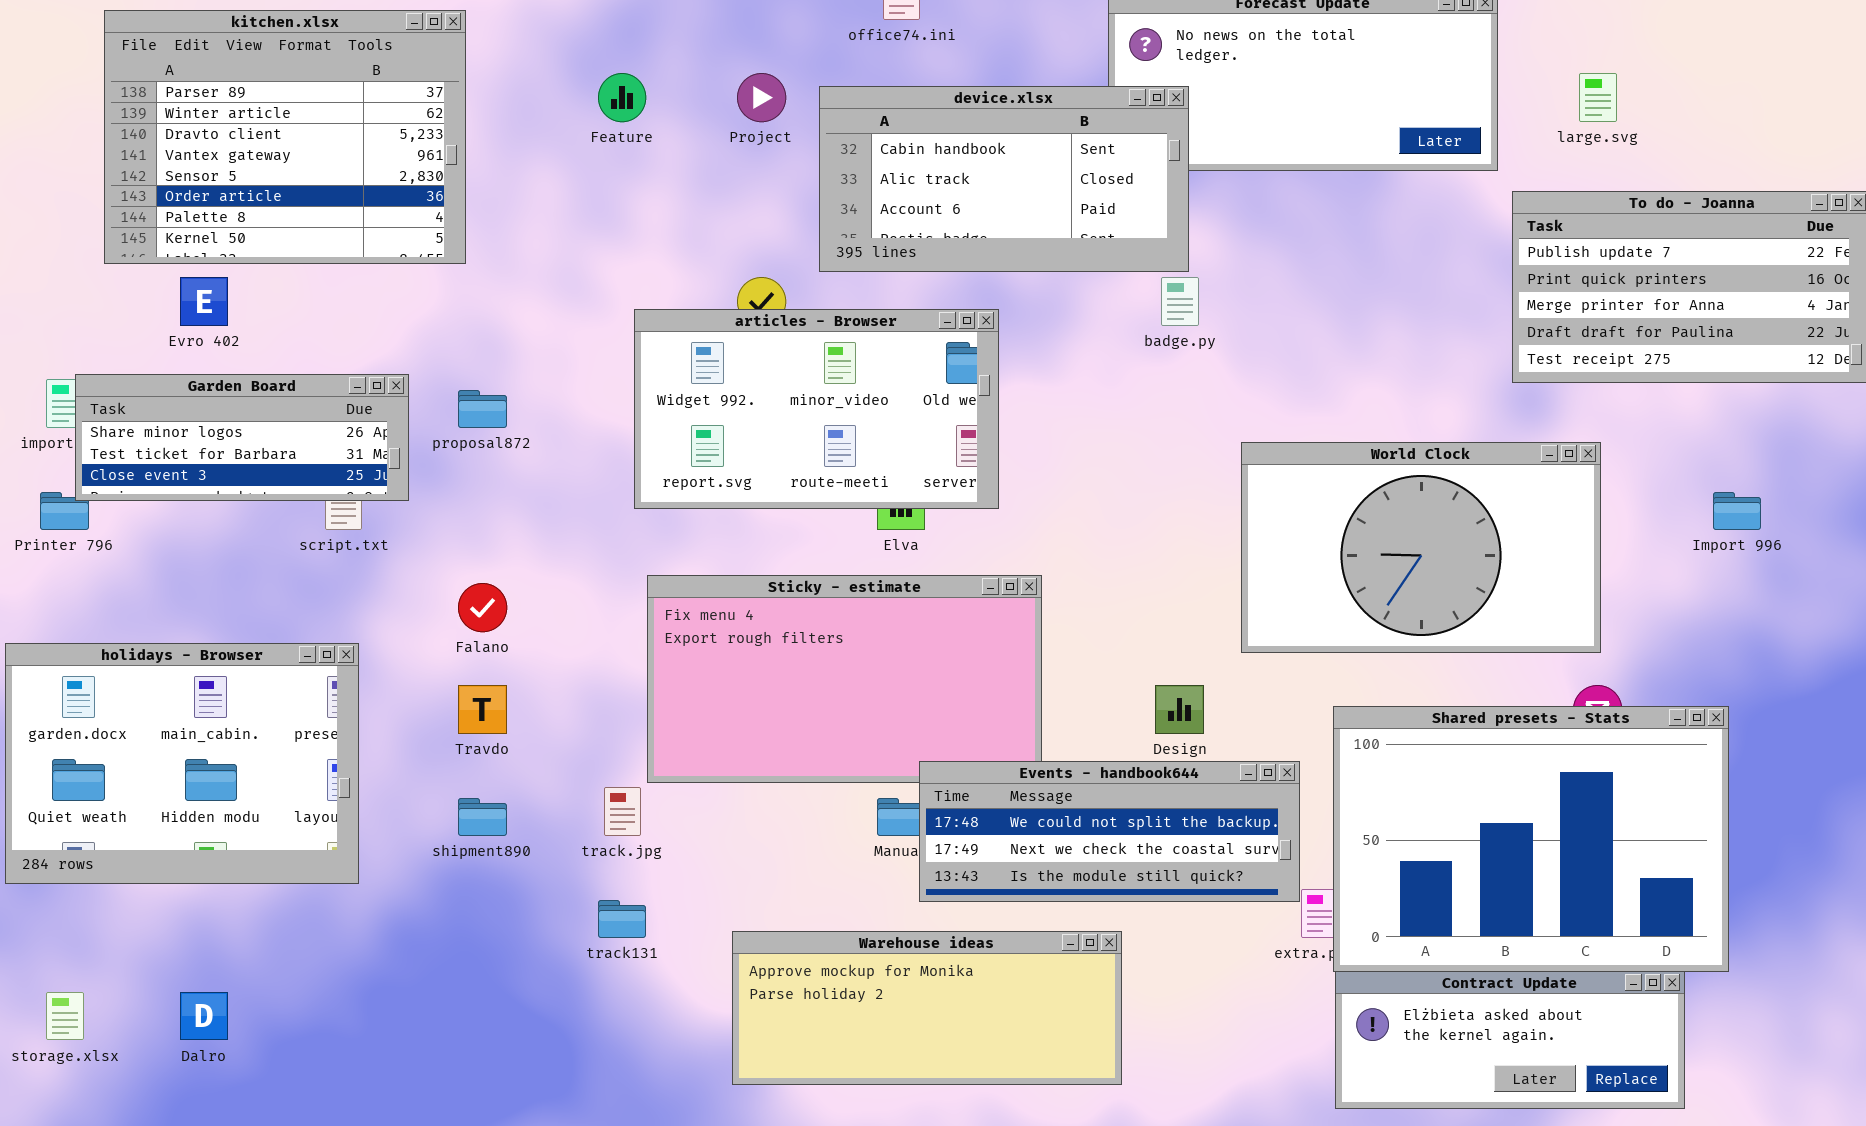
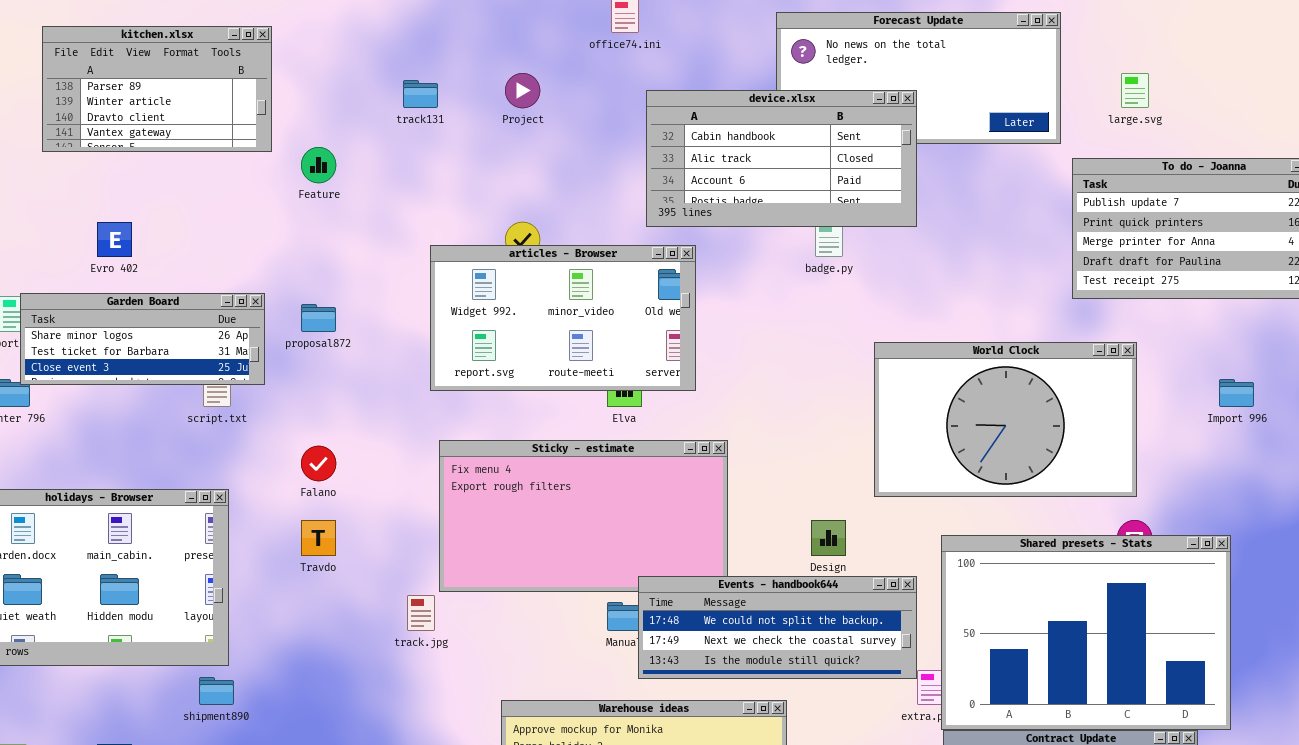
kitchen.xlsx: [104,10,466,264] -> [42,26,272,152], resized
Feature: [598,73,646,122] -> [301,147,336,183], moved
device.xlsx: [819,86,1189,272] -> [646,90,917,227], moved
shipment890: [458,798,507,836] -> [199,677,234,705], moved
track131: [598,900,646,938] -> [403,80,438,108], moved

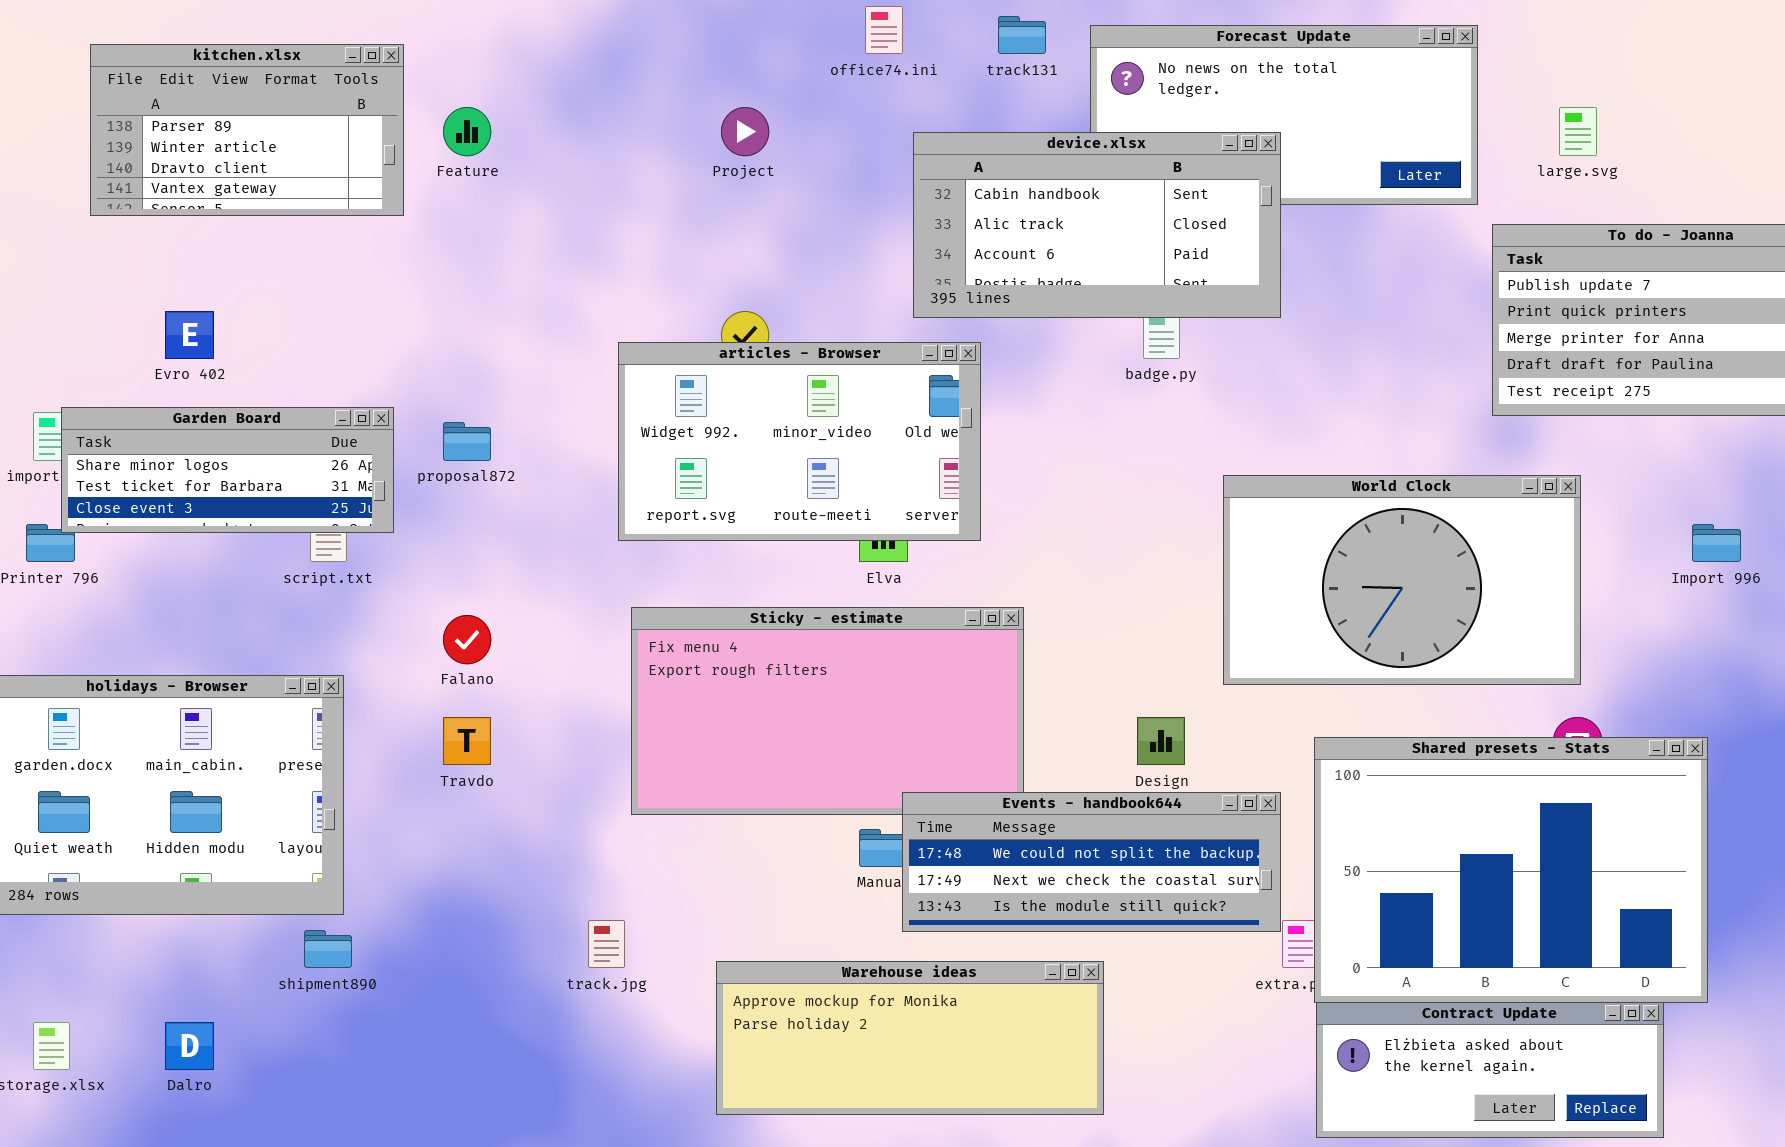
track131: [403,80,438,108] -> [998,16,1046,54], moved
Feature: [301,147,336,183] -> [443,107,491,156], moved
track.jpg: [407,595,435,631] -> [588,920,625,968], moved

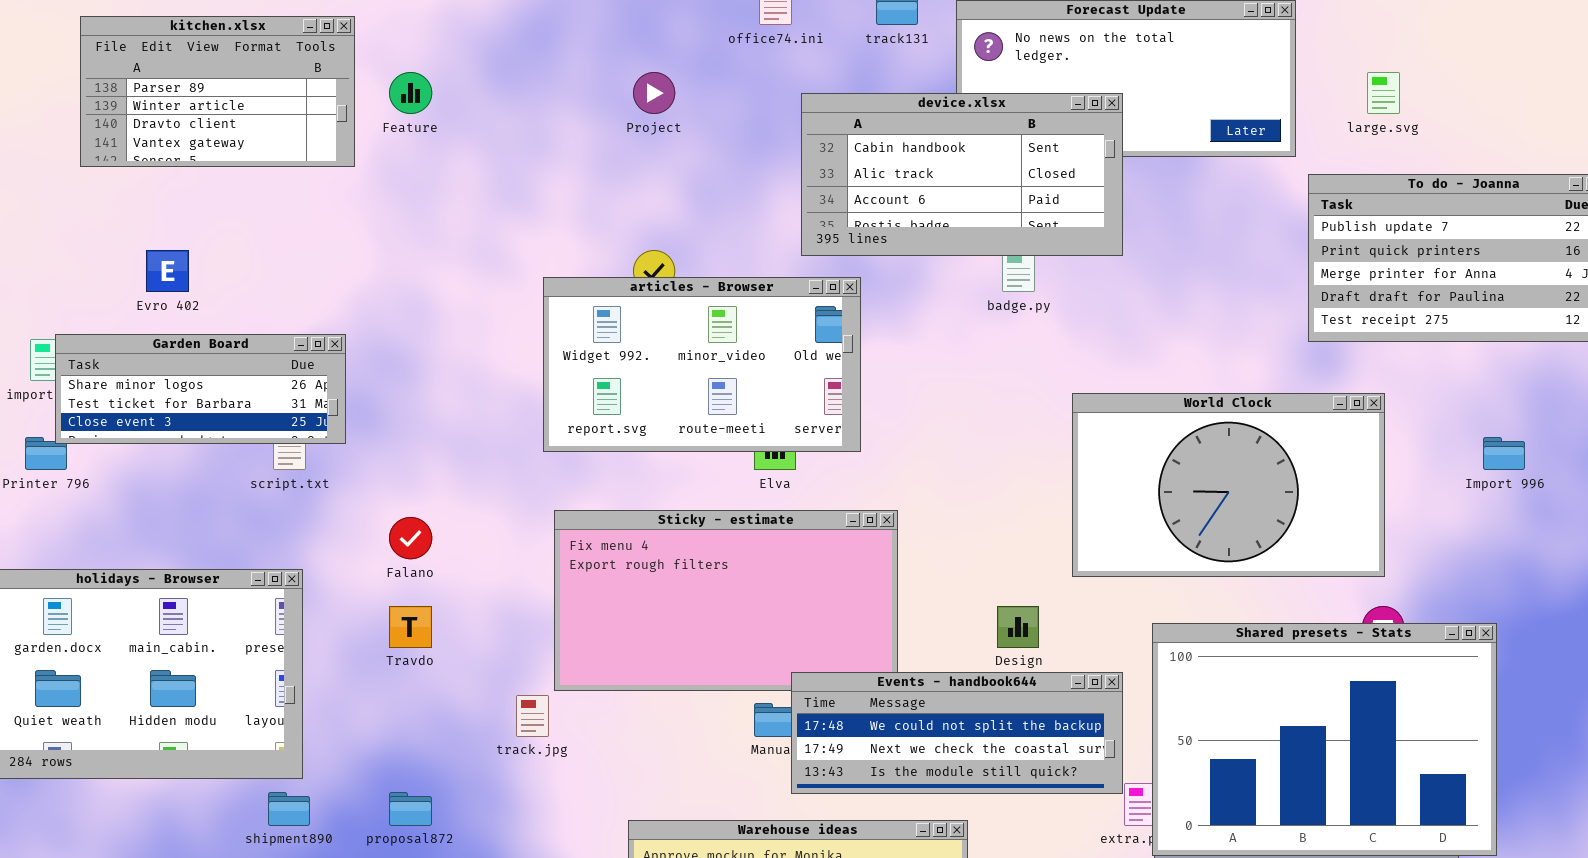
proposal872: [443,422,491,461] -> [389,792,432,826], moved
track.jpg: [588,920,625,968] -> [516,695,549,737], moved

